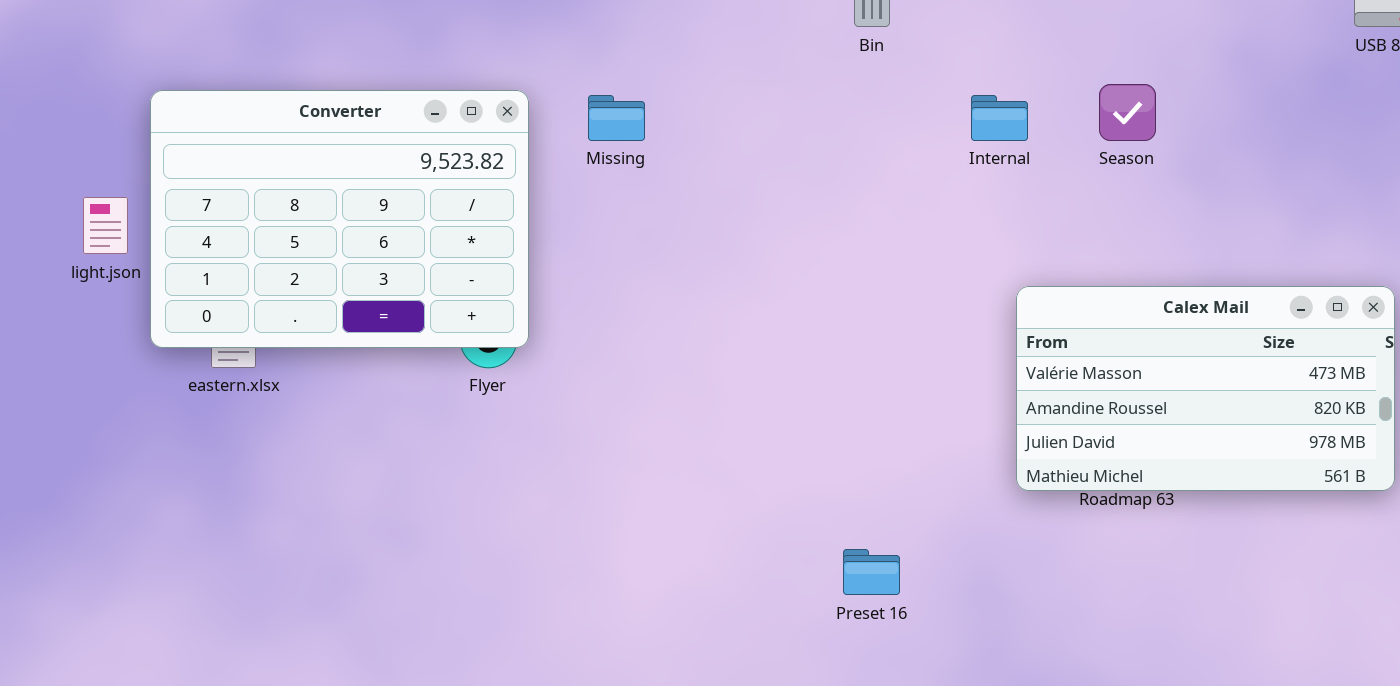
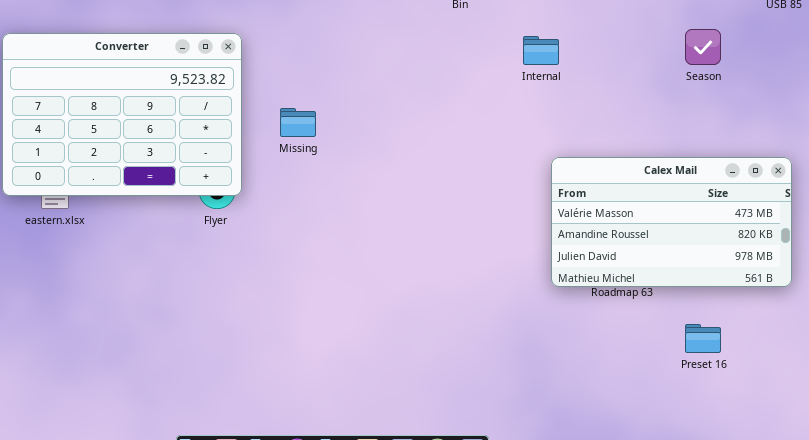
Season: [1099,84,1156,141] -> [685,29,721,65], moved
Missing: [588,95,645,141] -> [280,108,316,137], moved
Preset 16: [843,549,900,595] -> [685,324,721,353], moved

